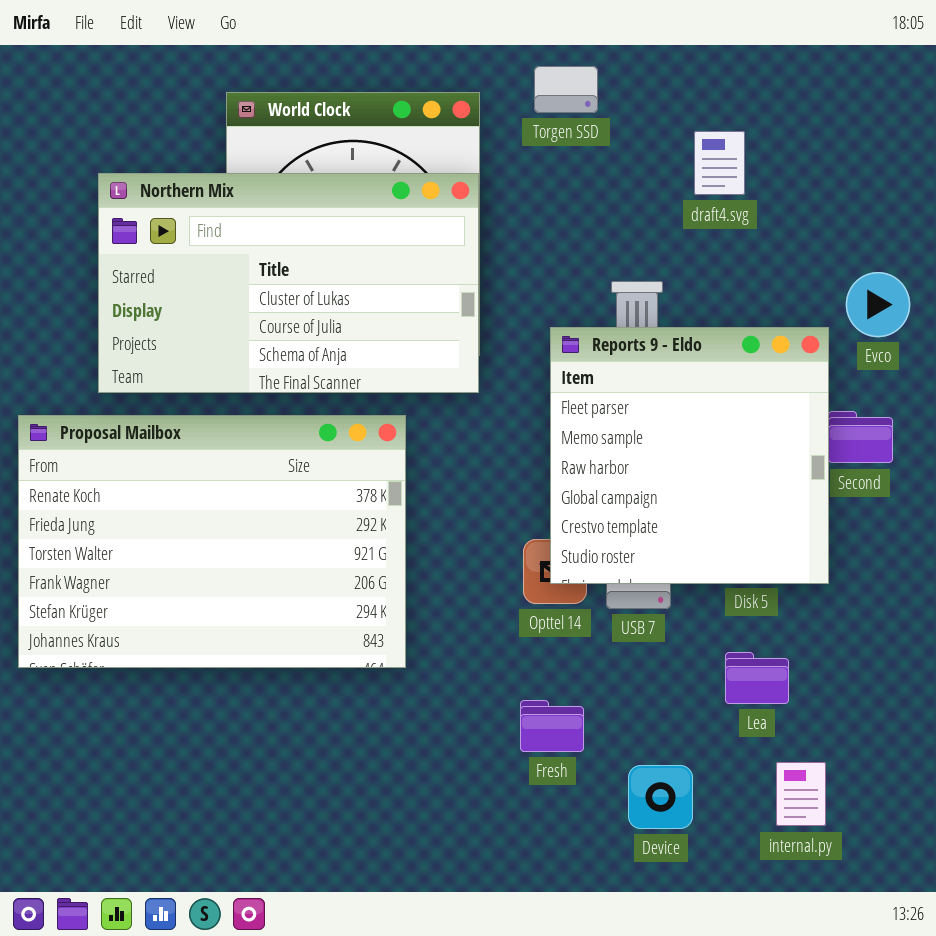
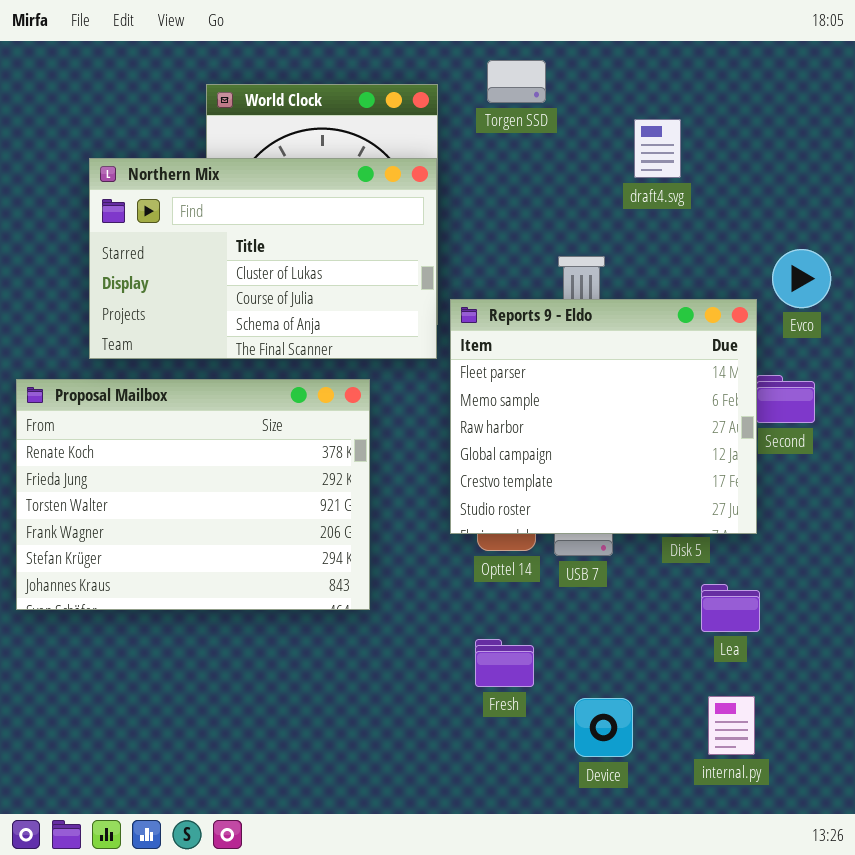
Reports 9 - Eldo: [550,327,829,584] -> [450,299,757,534], resized
Lea: [725,652,789,704] -> [701,584,760,632], moved

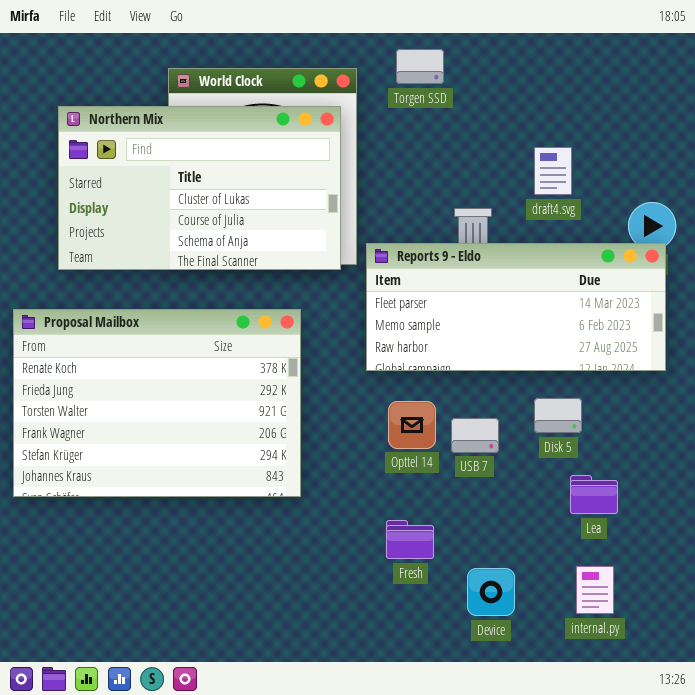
draft4.svg: [634,119,681,178] -> [534,147,572,195], moved
Northern Mix: [89,158,437,359] -> [58,106,341,270], moved
Reports 9 - Eldo: [450,299,757,534] -> [366,243,666,371], resized

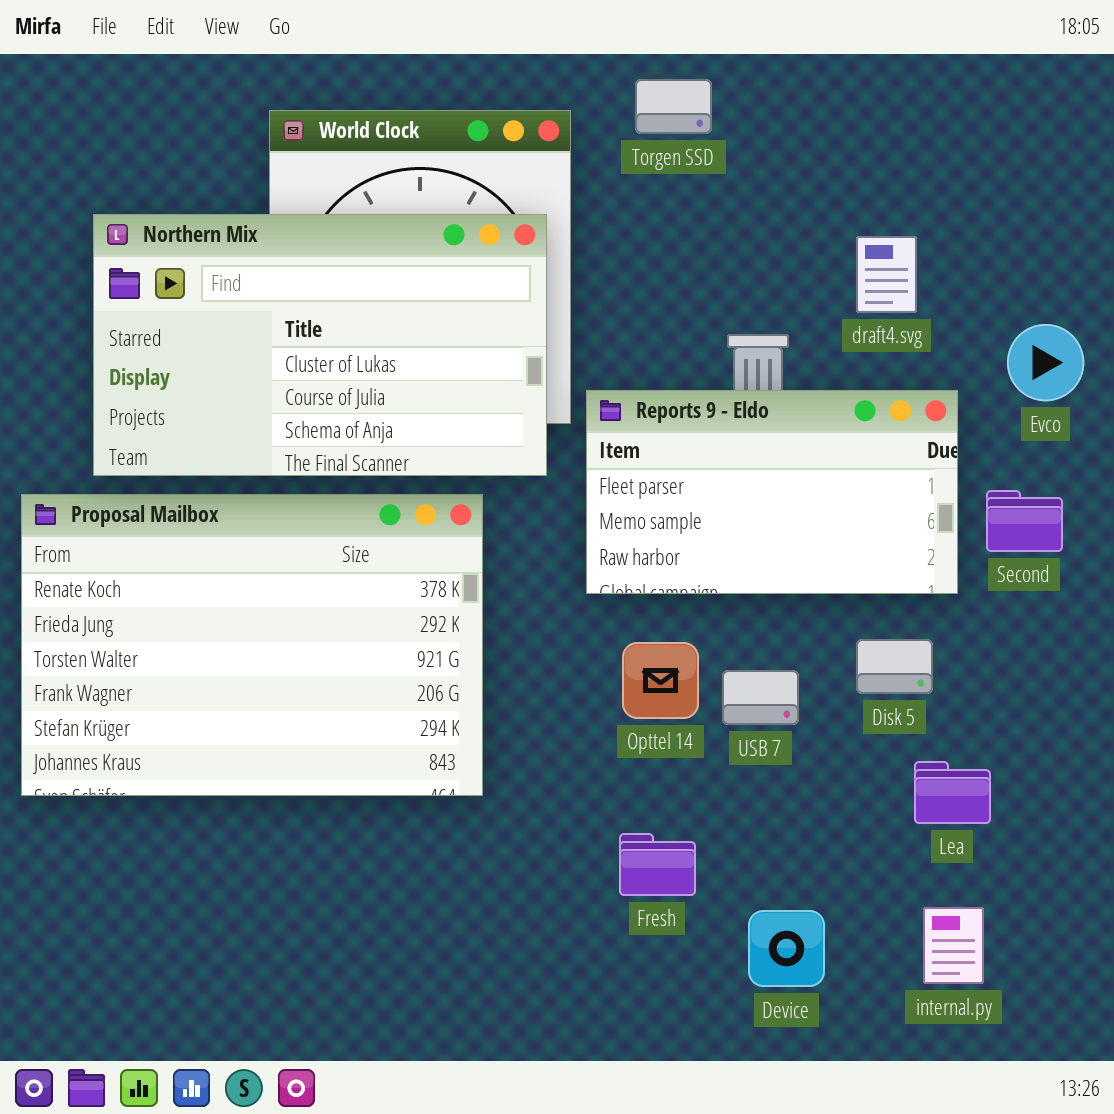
Northern Mix: [58,106,341,270] -> [93,214,547,476], moved
Reports 9 - Eldo: [366,243,666,371] -> [586,390,958,594], resized

